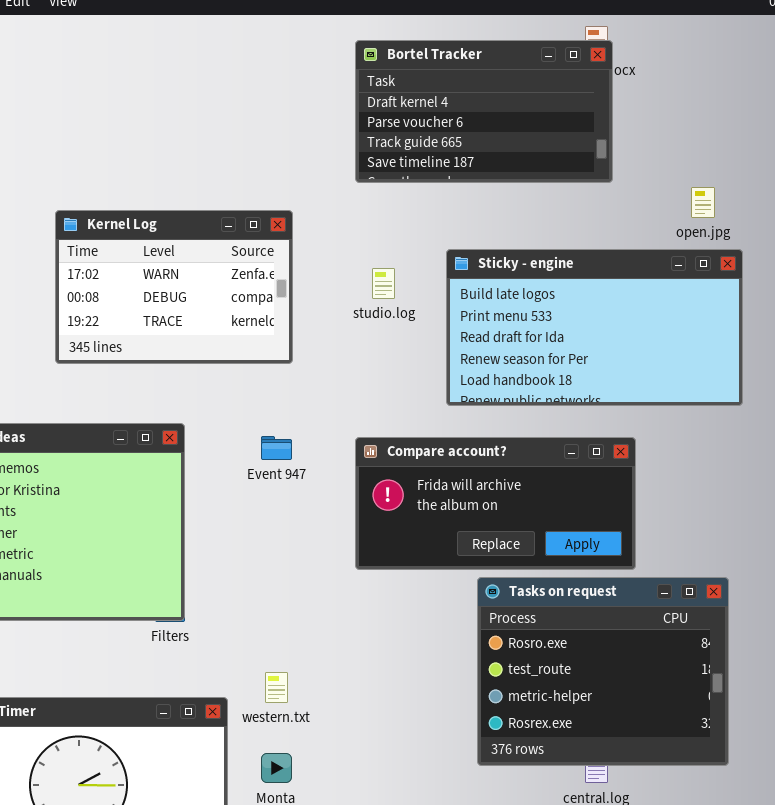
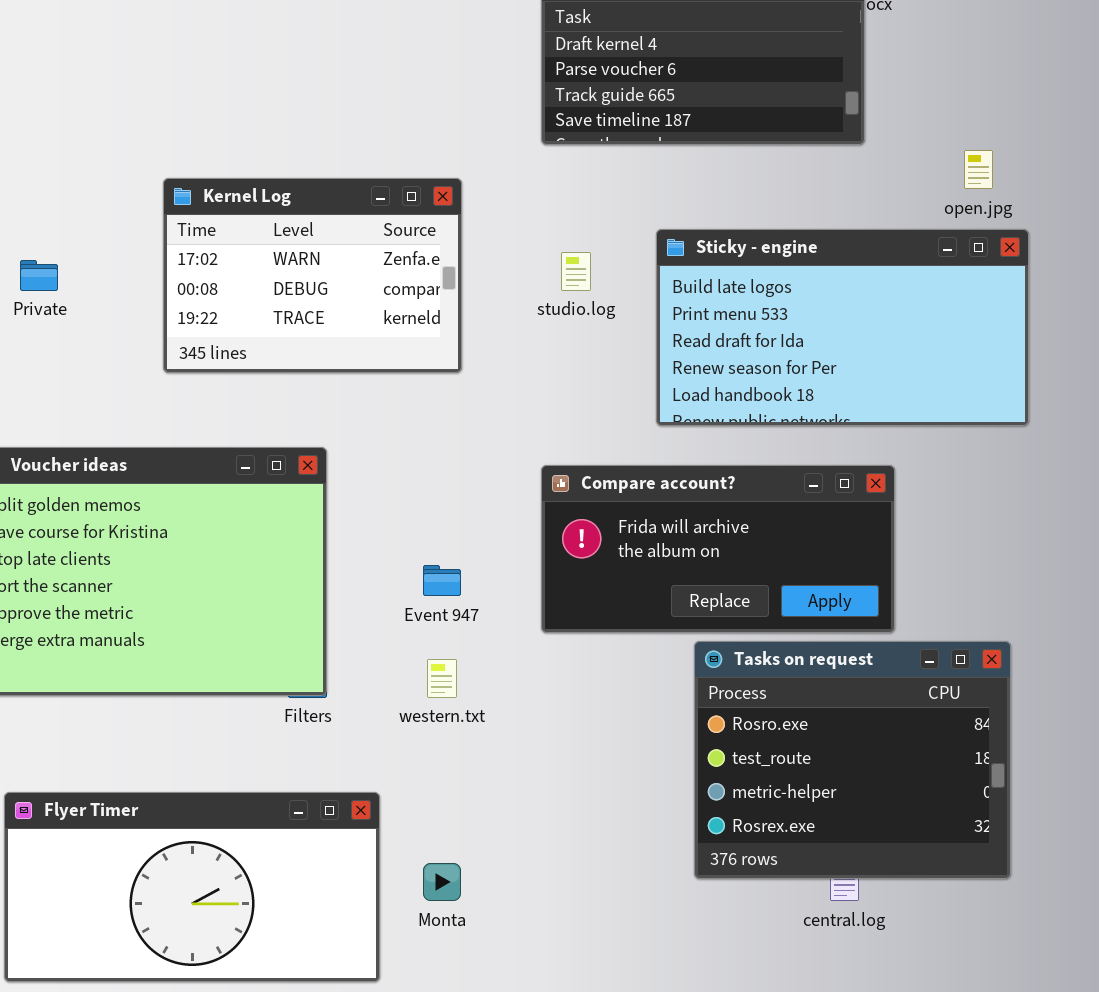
Event 947: [261,436,292,460] -> [423,565,461,596], moved
western.txt: [265,672,288,703] -> [427,659,457,698], moved

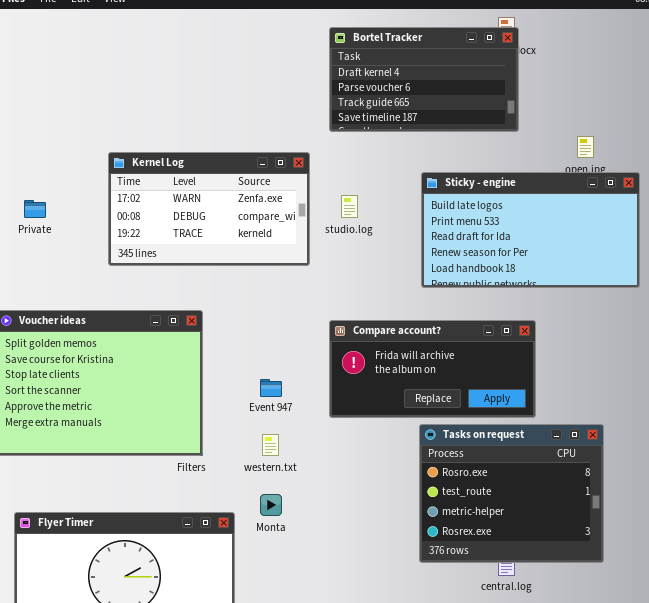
Kernel Log: [163,178,462,373] -> [108,152,310,266], resized
Sticky - engine: [656,229,1029,426] -> [421,172,640,288], moved
Monta: [423,863,461,901] -> [260,494,282,516], moved

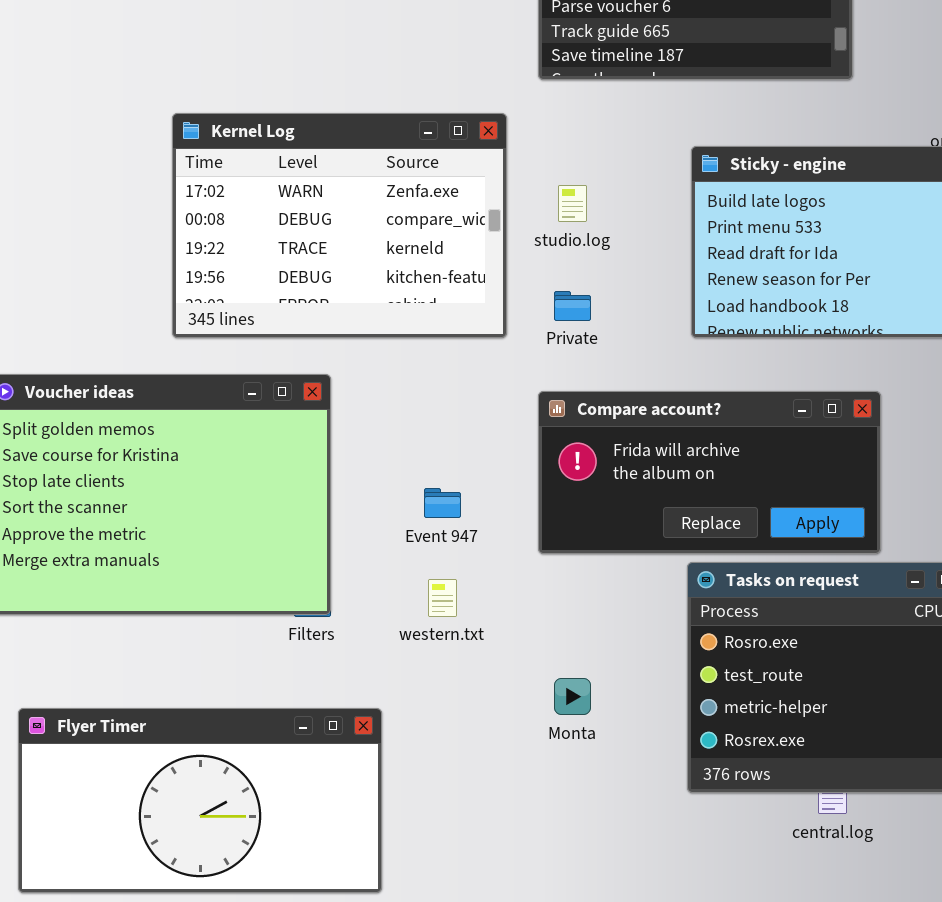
Kernel Log: [108,152,310,266] -> [172,113,507,338], resized
Private: [24,200,46,218] -> [554,291,591,321], moved
Monta: [260,494,282,516] -> [554,678,591,715], moved

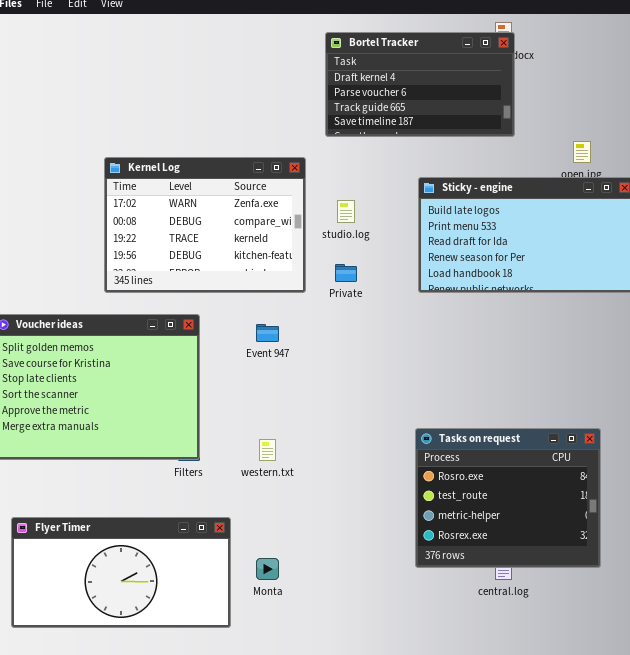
Compare account?: [538,391,881,554] -> none, closed
Event 947: [424,488,461,518] -> [256,324,279,342], moved
Monta: [554,678,591,715] -> [256,558,279,580], moved

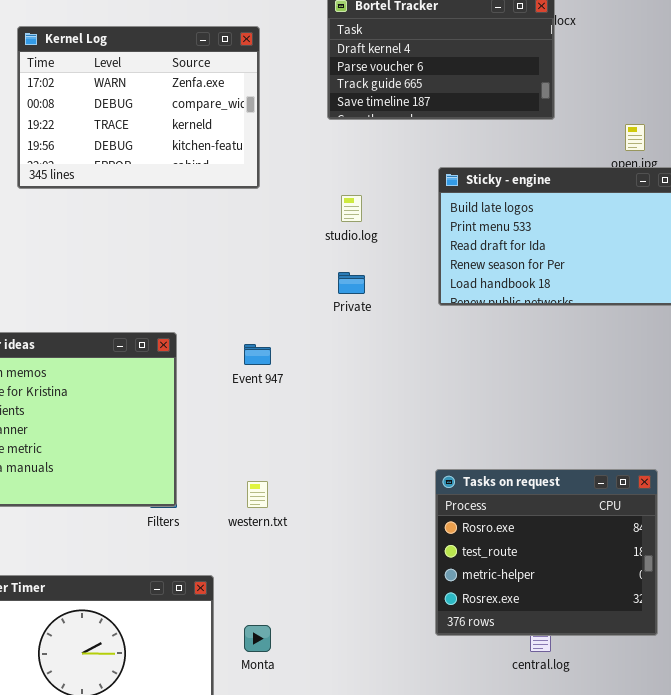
Kernel Log: [104,157,306,293] -> [17,26,260,189], moved

